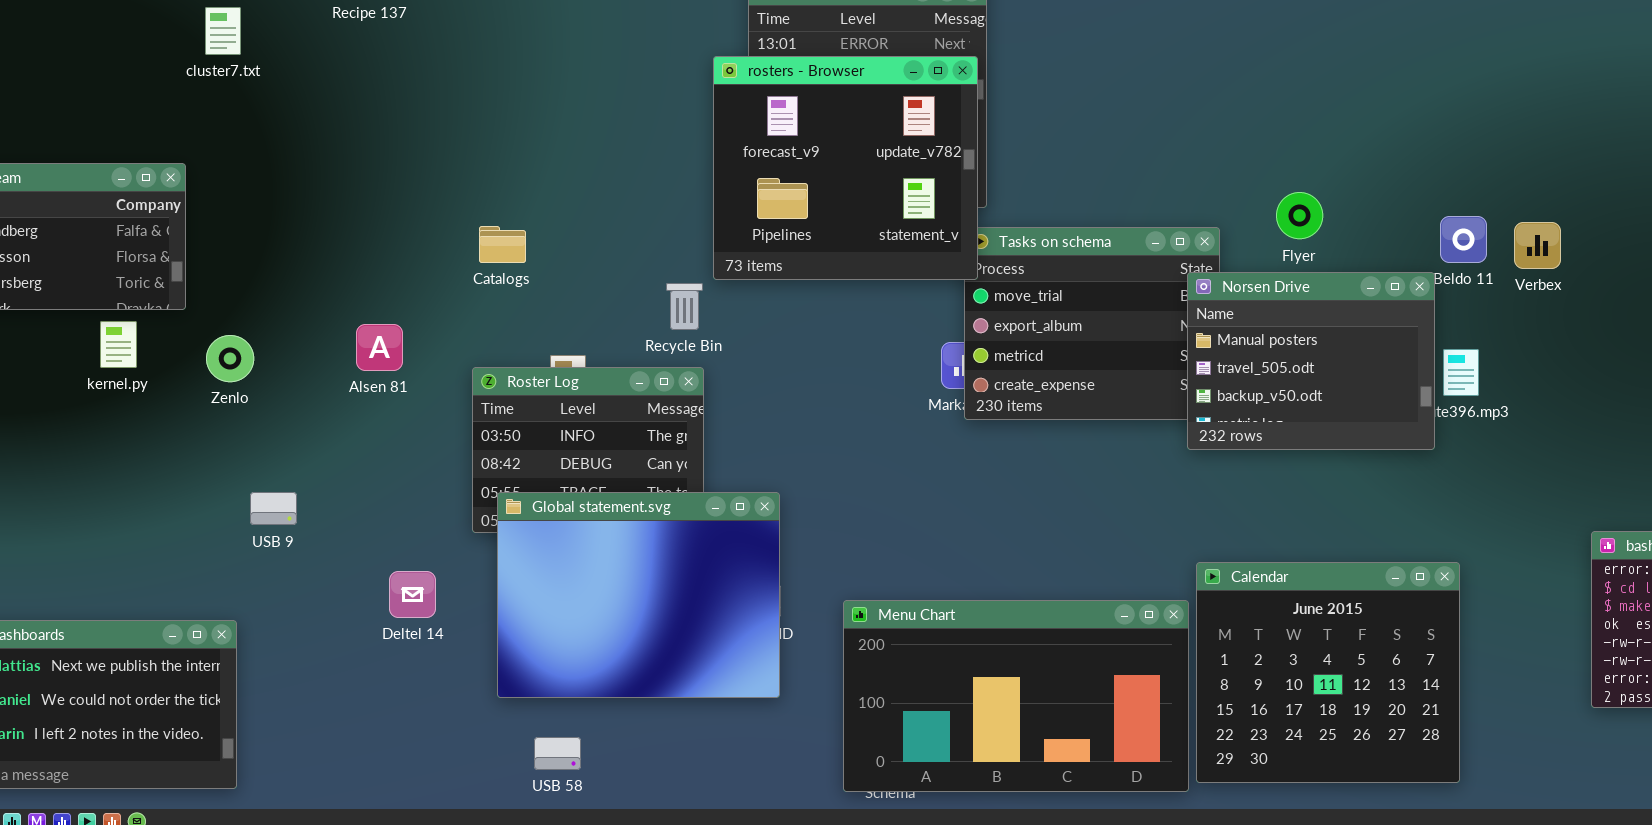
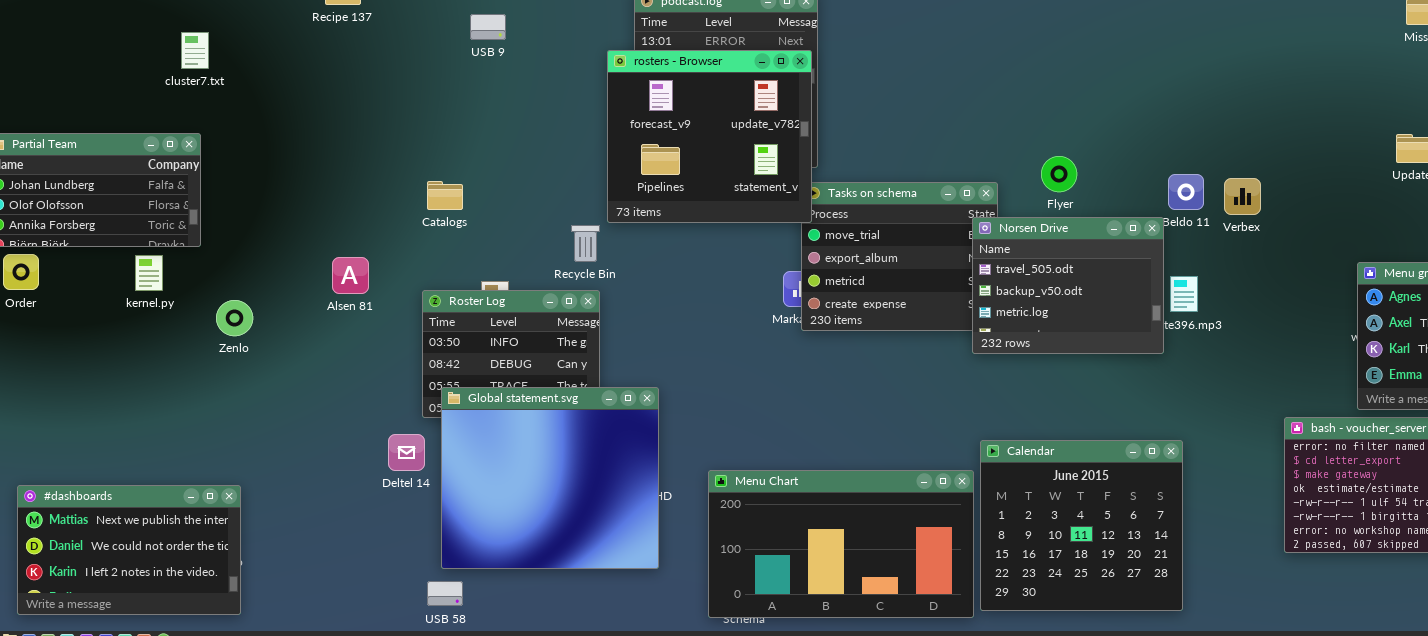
cluster7.txt: [205,7,241,55] -> [181,32,209,69], moved
Norsen Drive: [1187,272,1435,450] -> [972,217,1164,354], scrolled down 1 row
Zenlo: [206,335,254,382] -> [216,300,253,336], moved
USB 9: [250,492,297,525] -> [470,14,506,40], moved
Global statement.svg: [497,492,780,698] -> [441,387,659,569], resized
Deltel 14: [389,571,436,618] -> [388,434,425,471], moved
USB 58: [534,737,581,770] -> [427,581,463,606], moved

